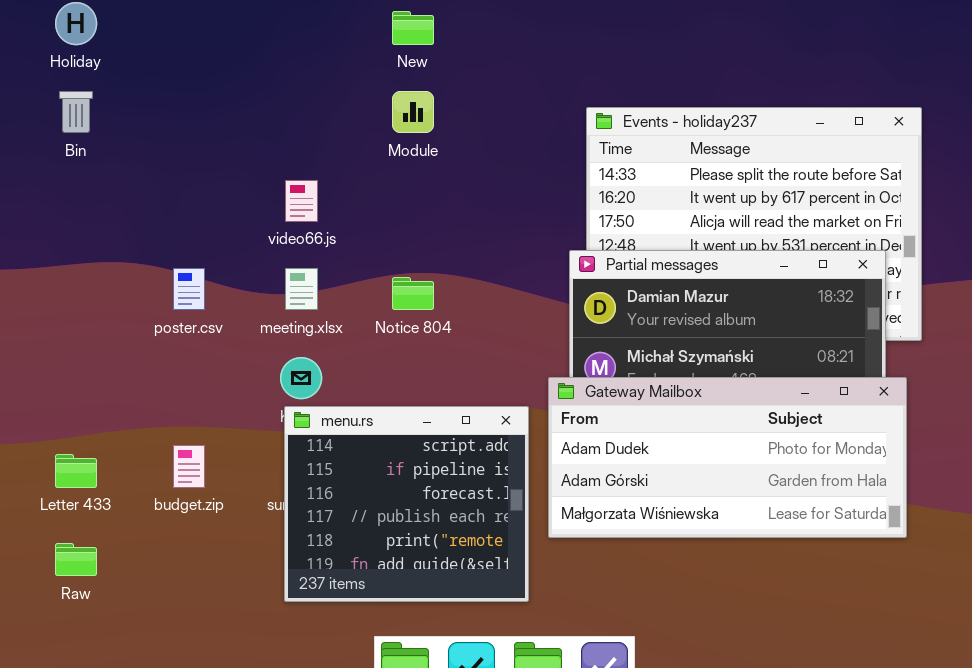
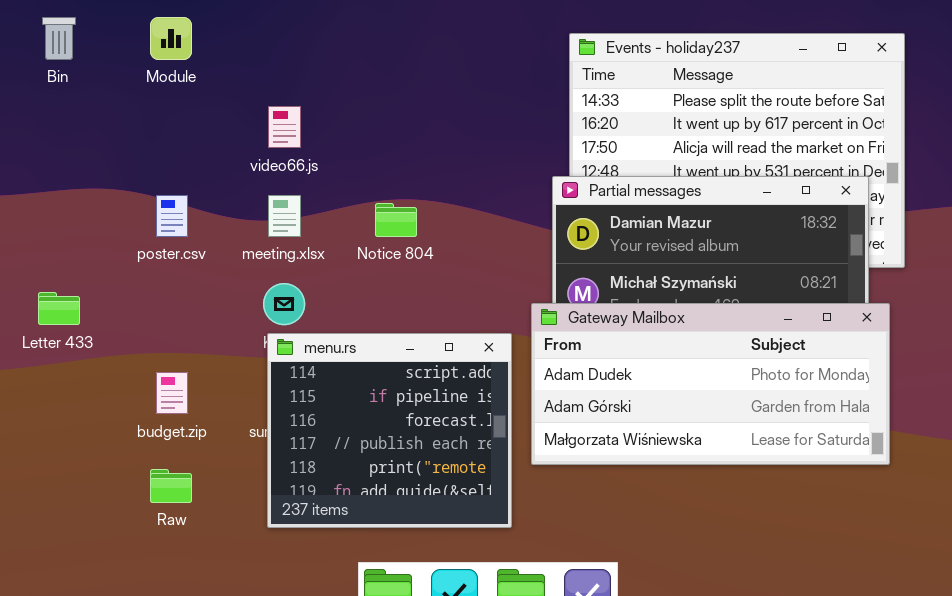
Module: [392,91,434,133] -> [150,17,192,60], moved
Letter 433: [55,454,97,488] -> [38,292,80,325], moved
Raw: [55,543,97,576] -> [150,469,192,503], moved

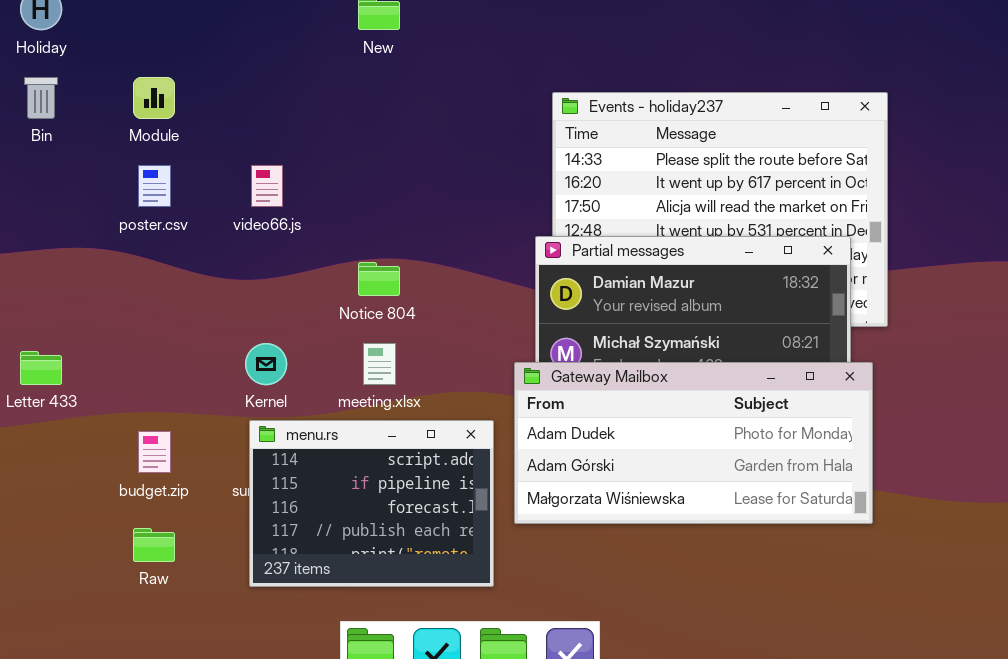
poster.csv: [156,195,188,237] -> [138,165,171,207], moved
meeting.xlsx: [268,195,301,237] -> [363,343,396,385], moved
menu.rs: [267,333,512,528] -> [249,420,494,587], resized

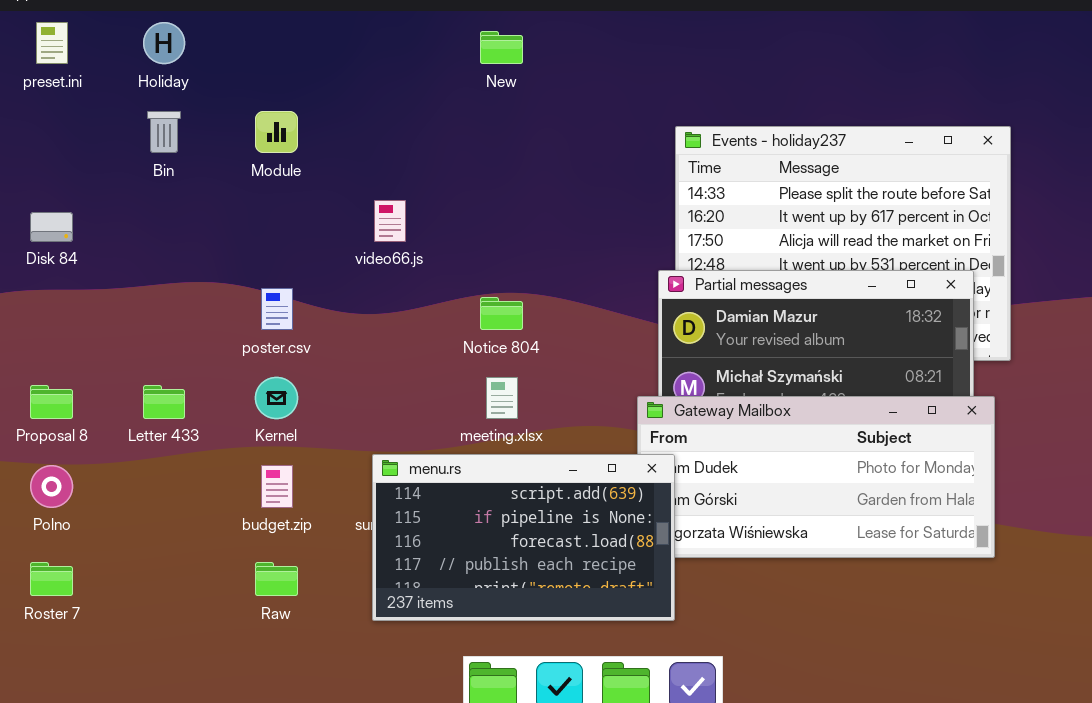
poster.csv: [138,165,171,207] -> [261,288,293,330], moved
Kernel: [245,343,287,385] -> [255,377,298,419], moved
menu.rs: [249,420,494,587] -> [372,454,675,621], resized

